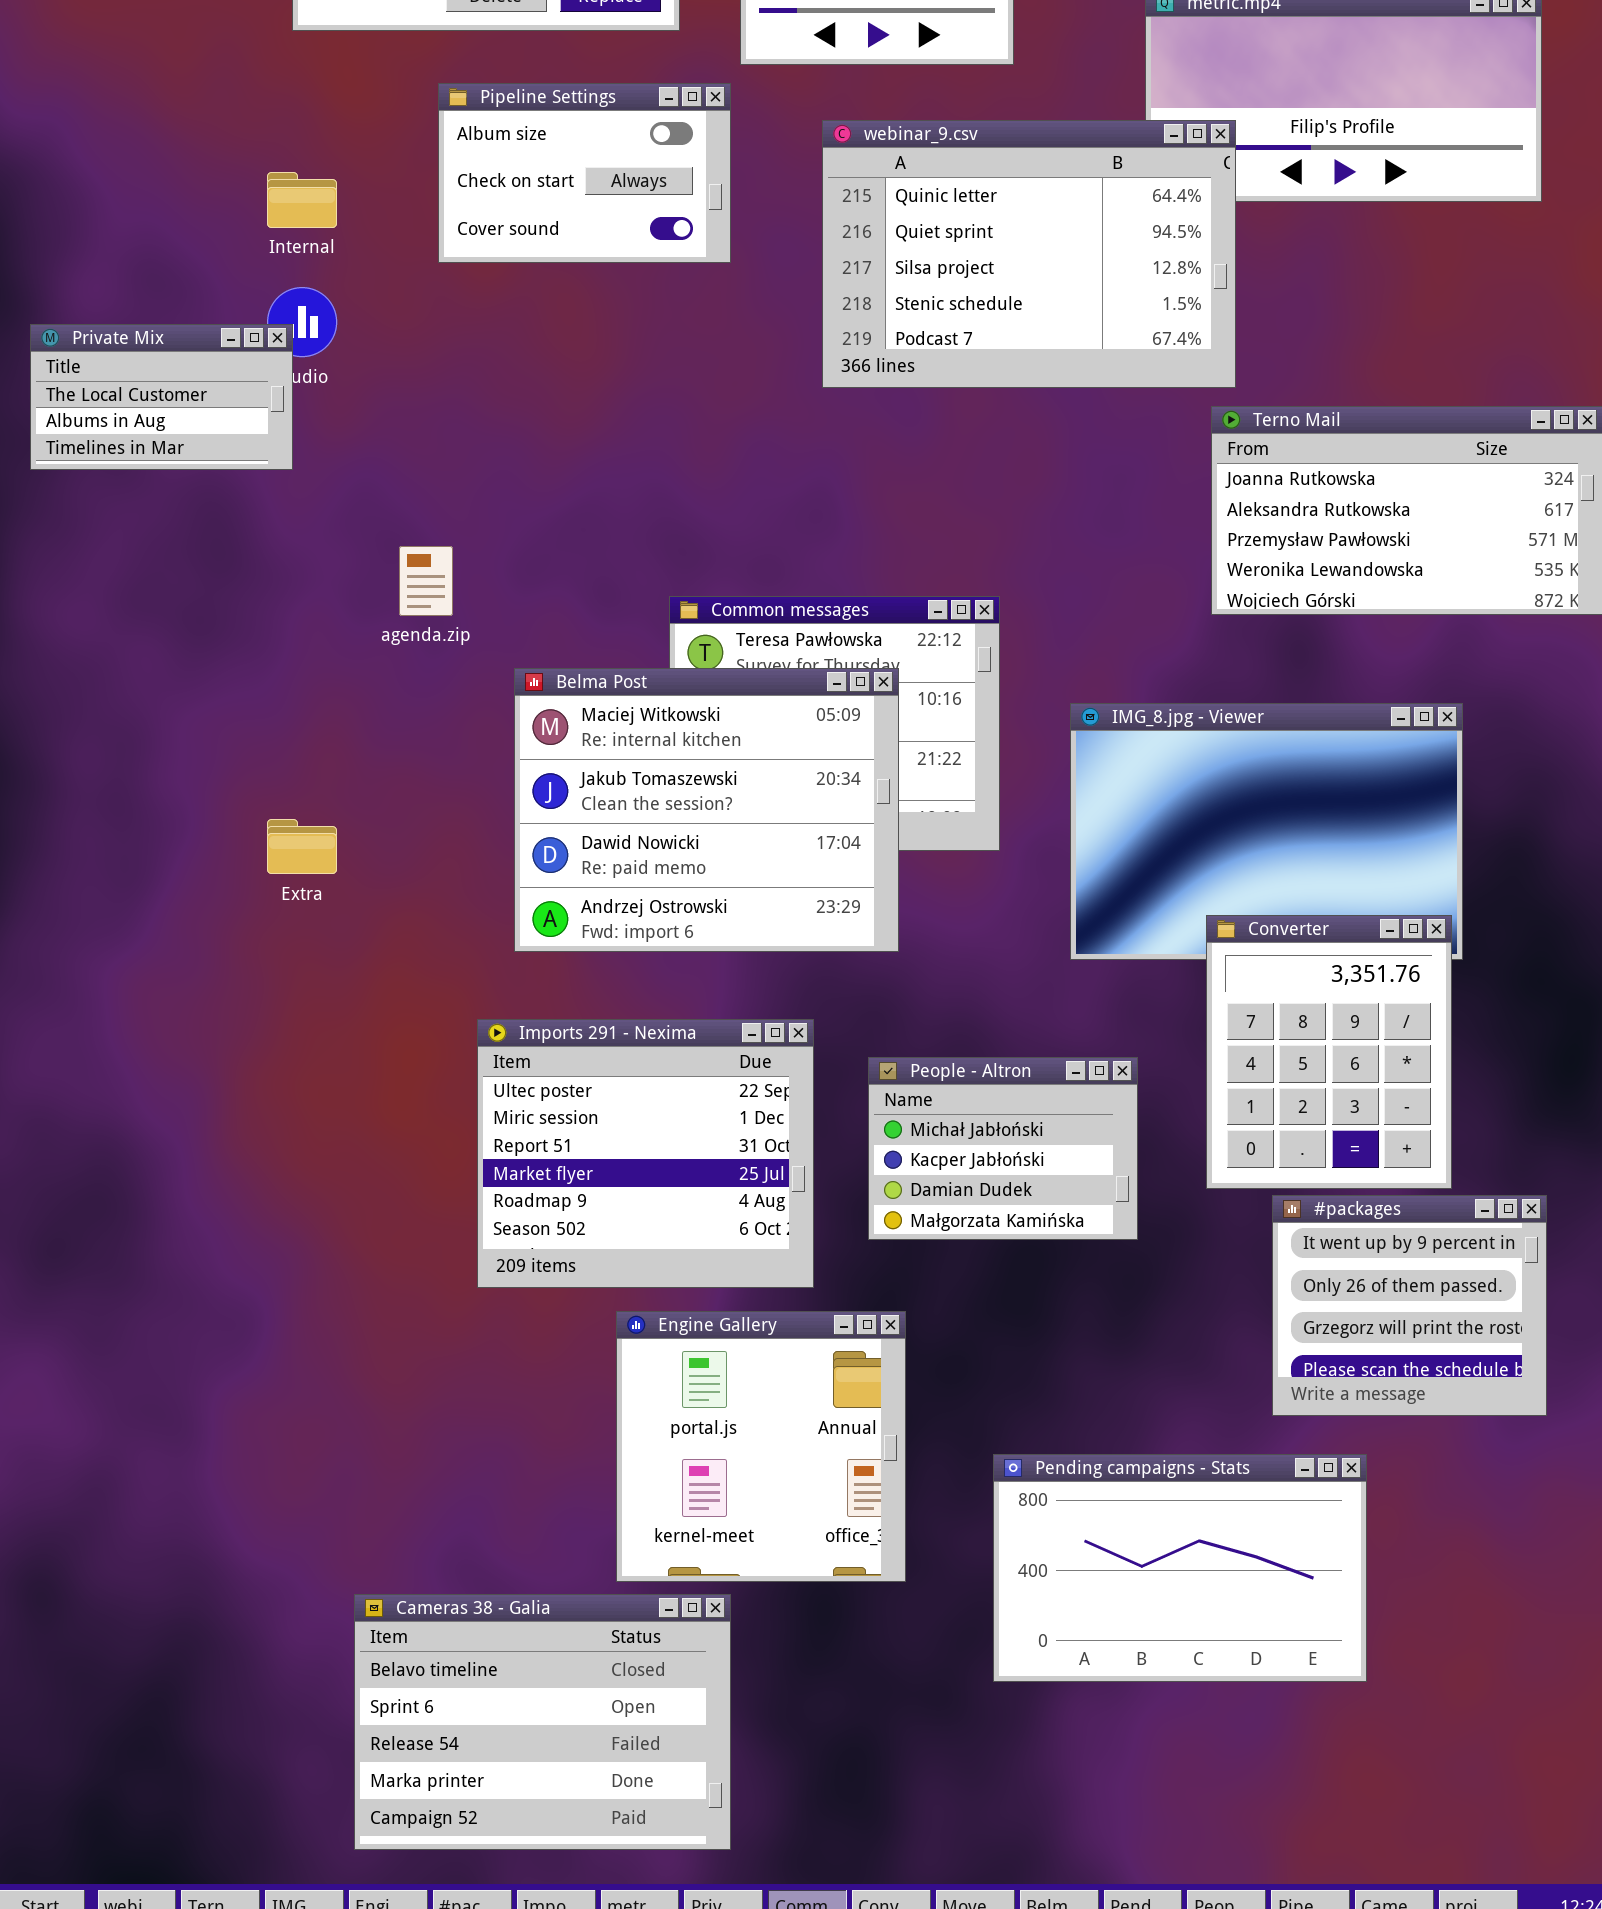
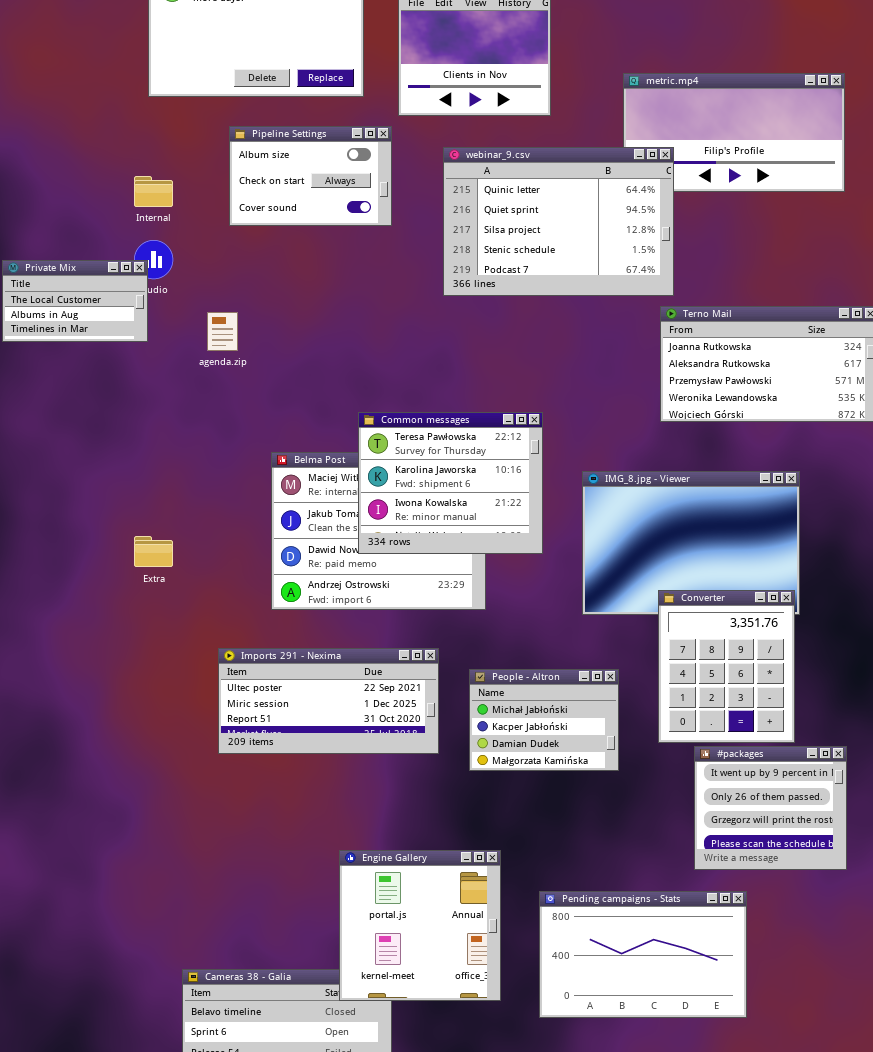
agenda.zip: [399,546,453,616] -> [207,312,238,351], moved
Common messages: [669,596,1000,851] -> [358,412,543,554], raised
Imports 291 - Nexima: [477,1019,814,1288] -> [218,648,439,754], resized
Engine Gallery: [616,1311,906,1582] -> [339,850,501,1001], moved

